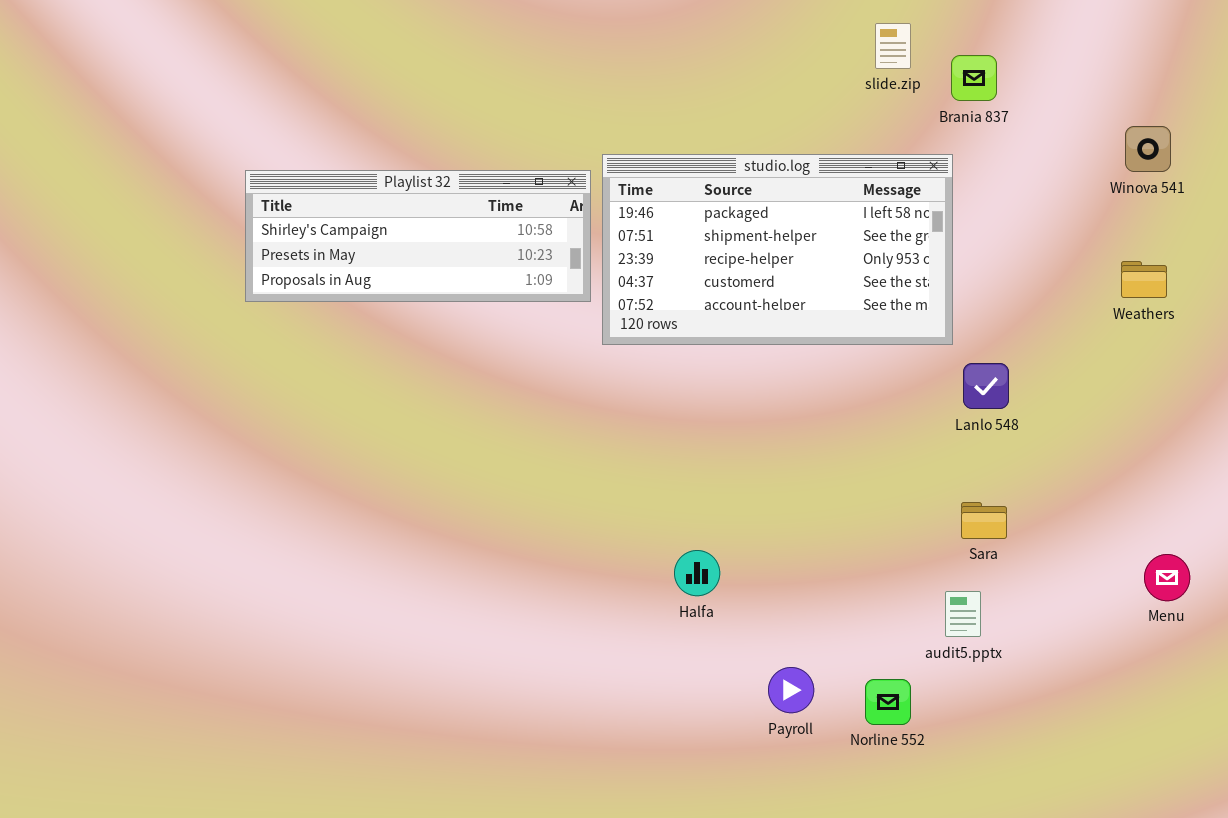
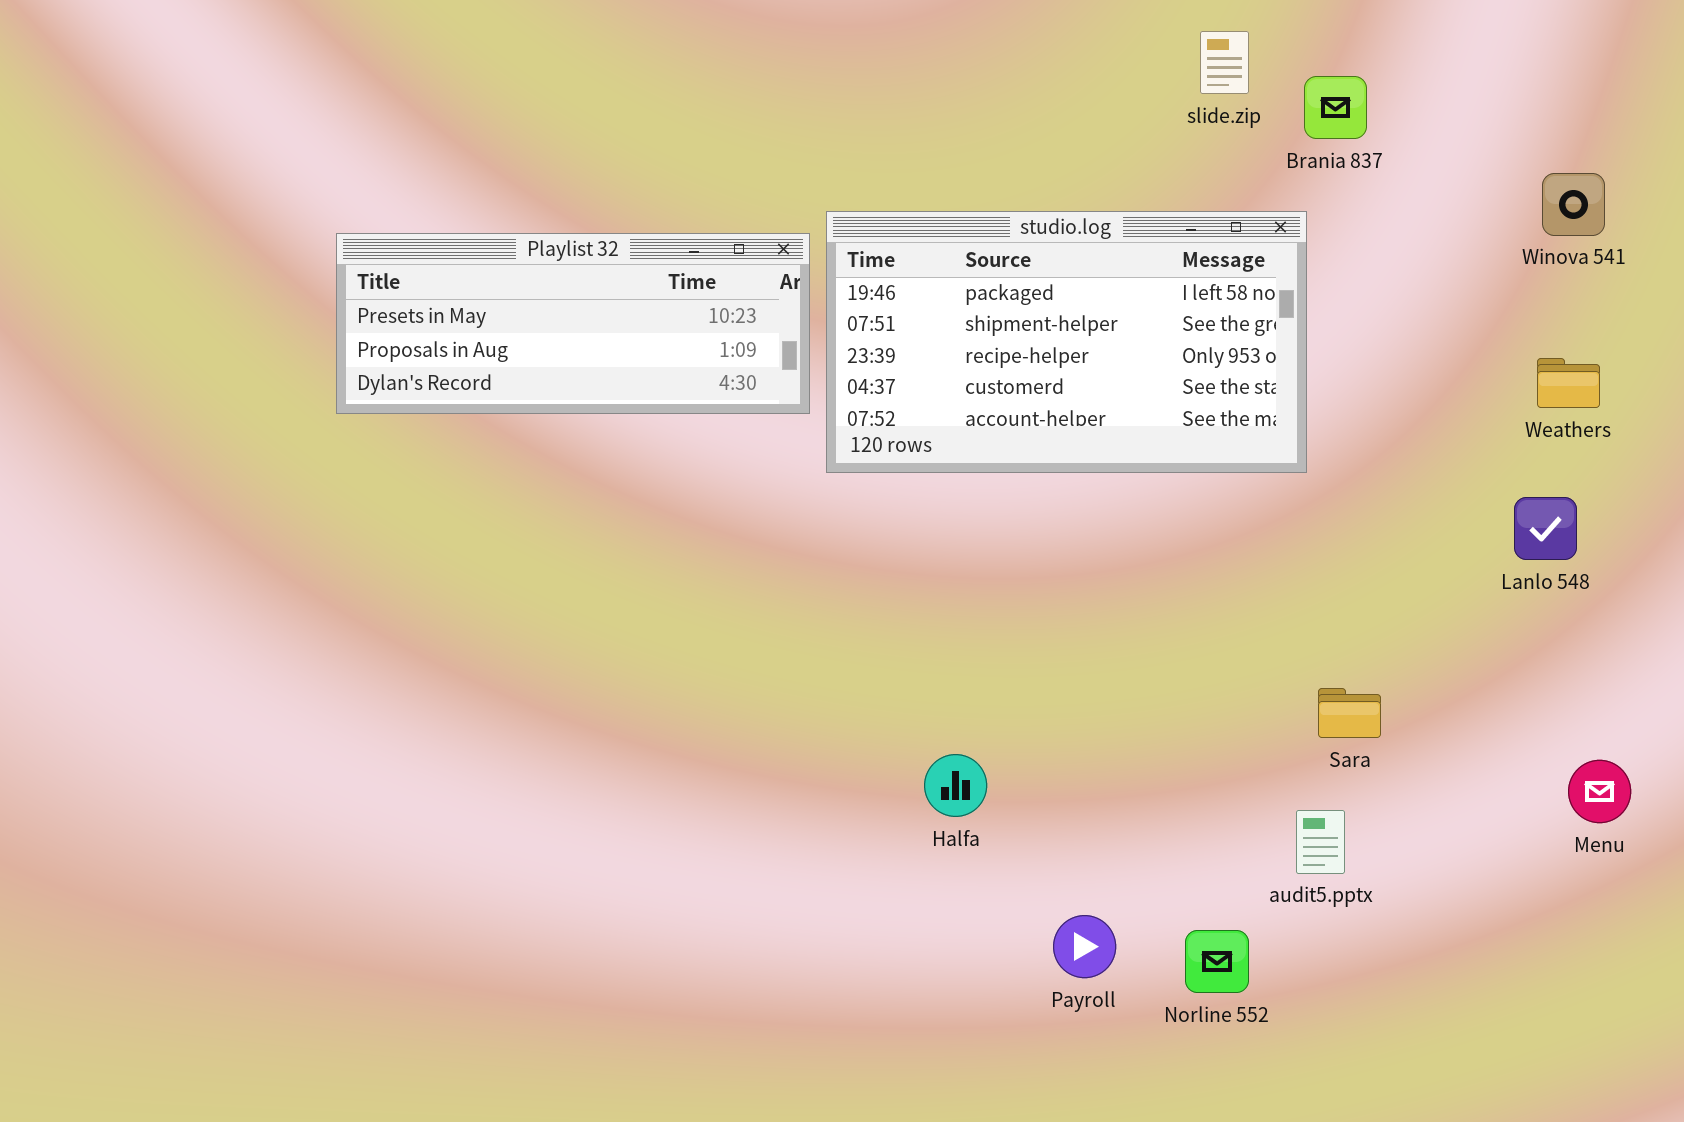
Playlist 32: [245,170,591,302] -> [336,233,810,414], scrolled down 1 row
Lanlo 548: [963,363,1009,409] -> [1514,497,1577,560], moved

